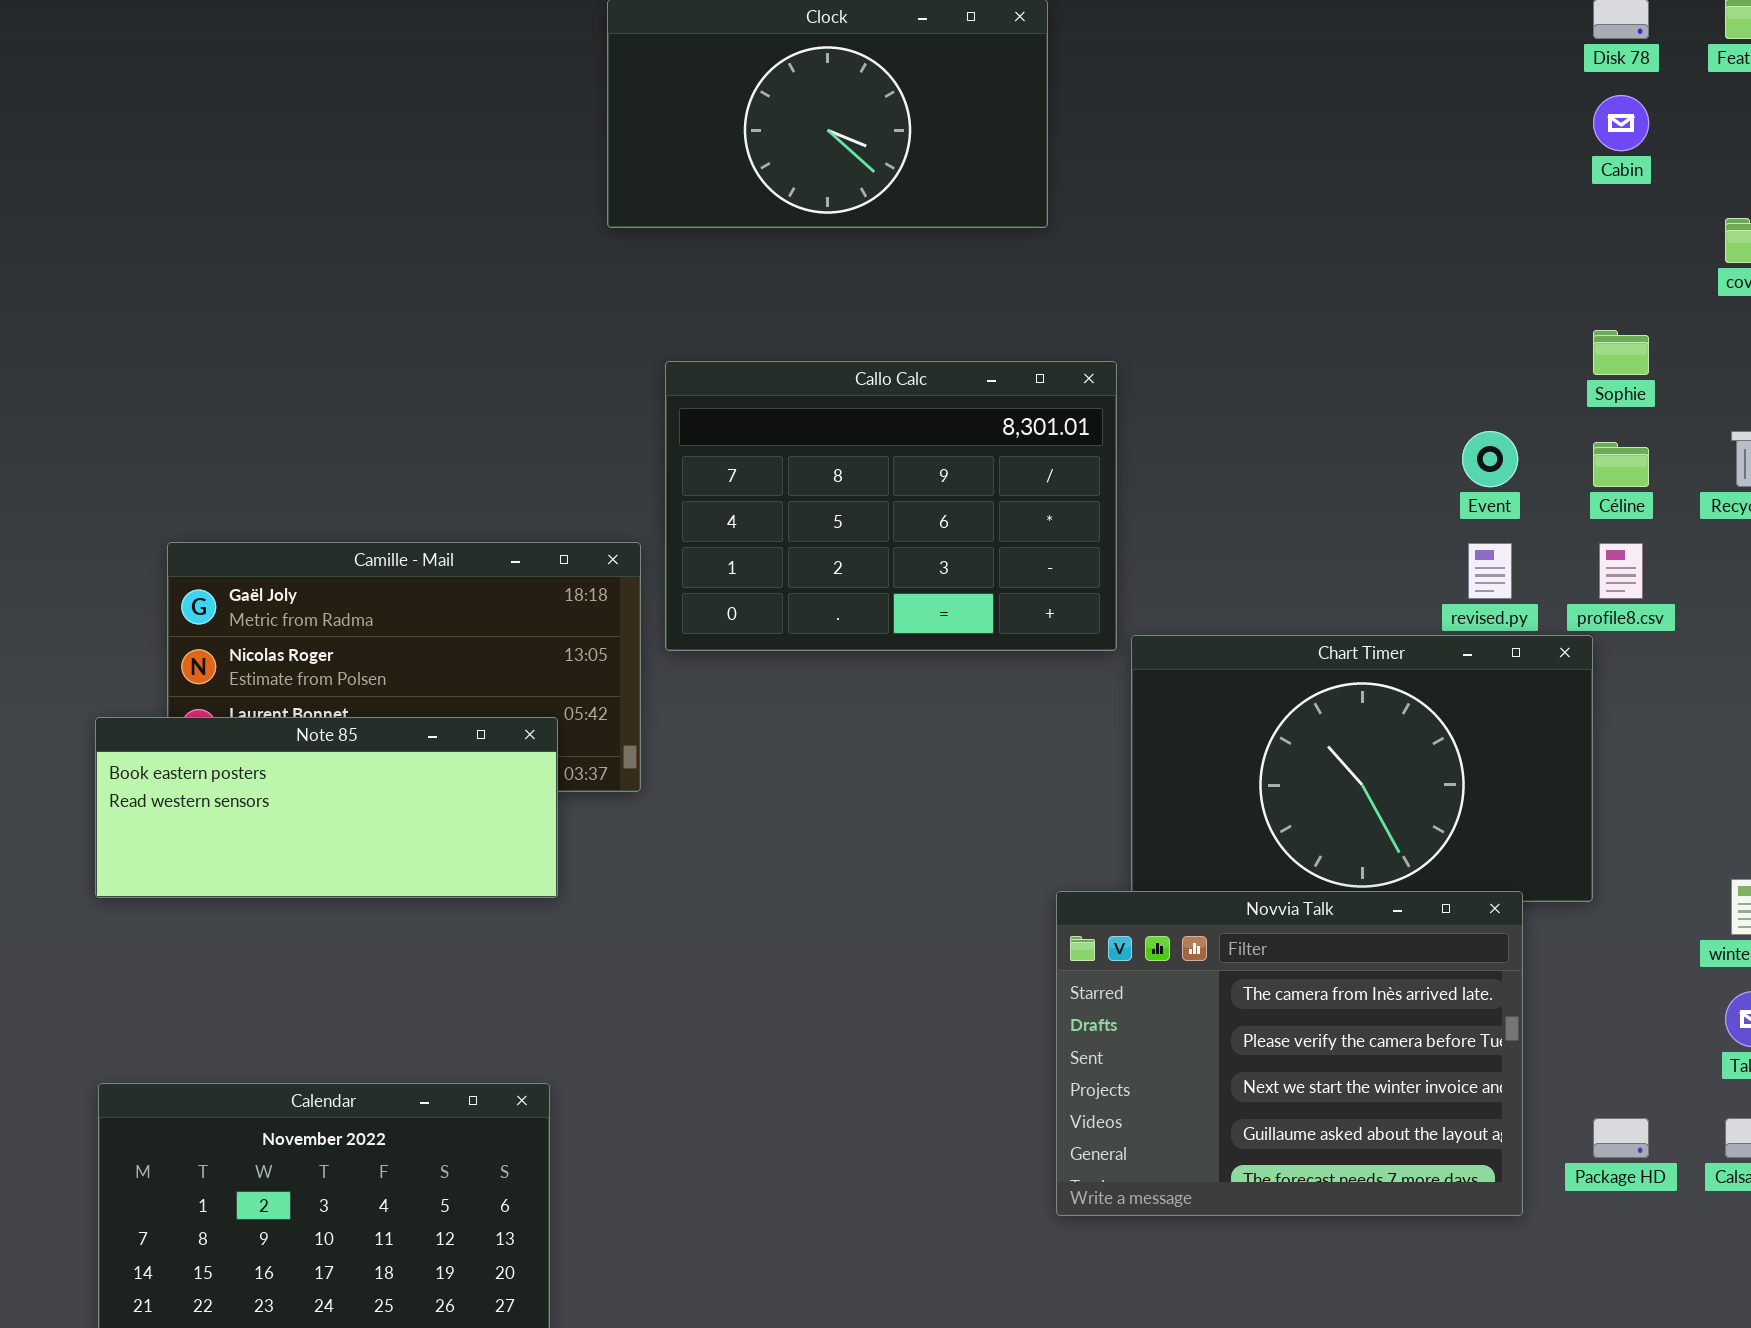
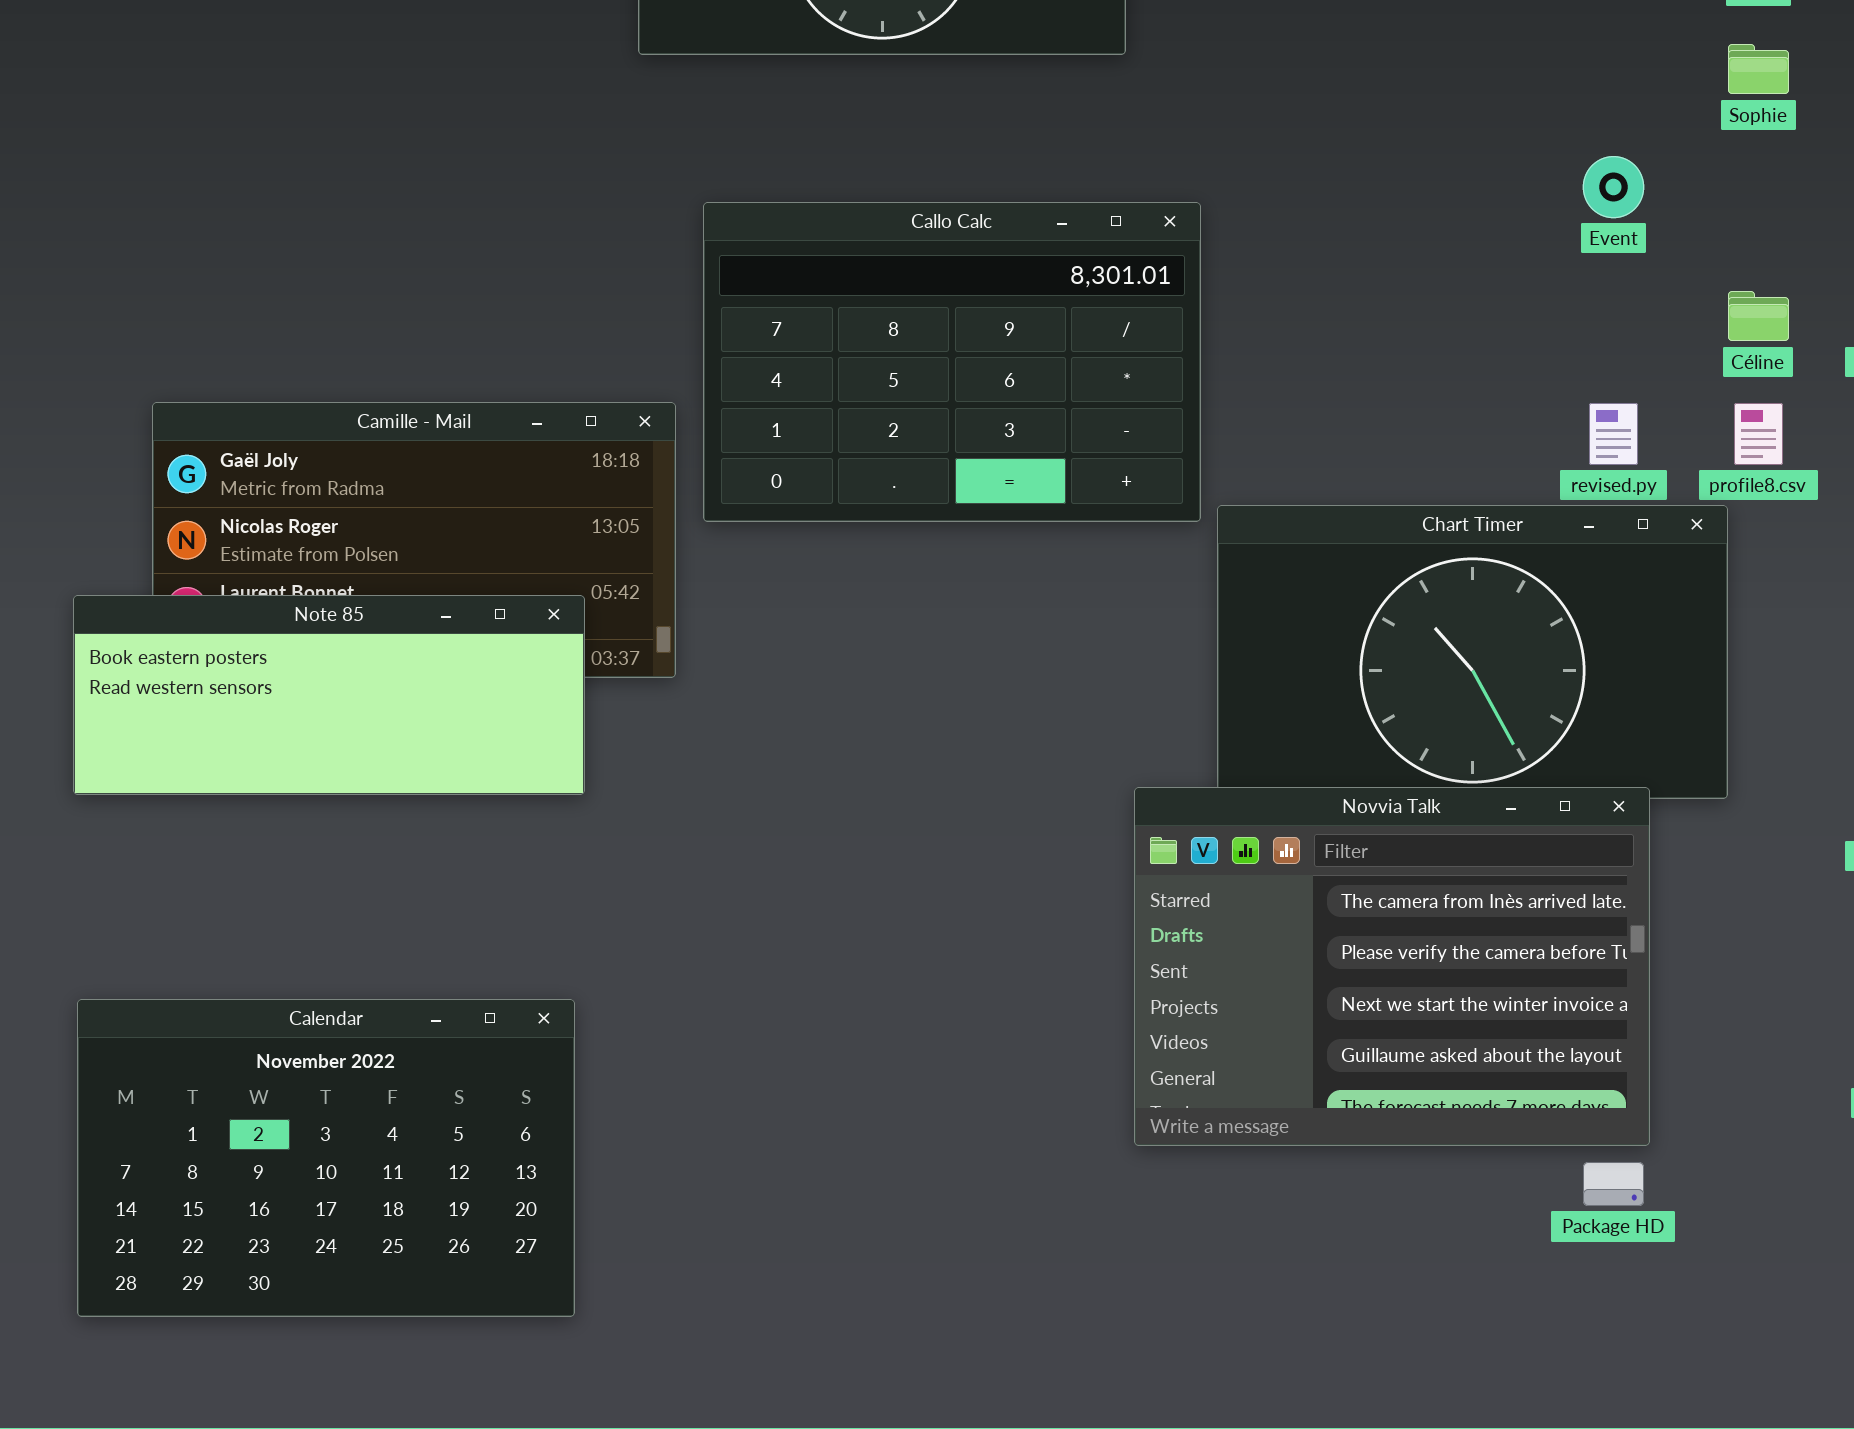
Sophie: [1593,330,1649,375] -> [1728,44,1789,94], moved
Event: [1462,431,1518,487] -> [1583,156,1644,218], moved
Package HD: [1593,1118,1649,1158] -> [1583,1162,1644,1206], moved

